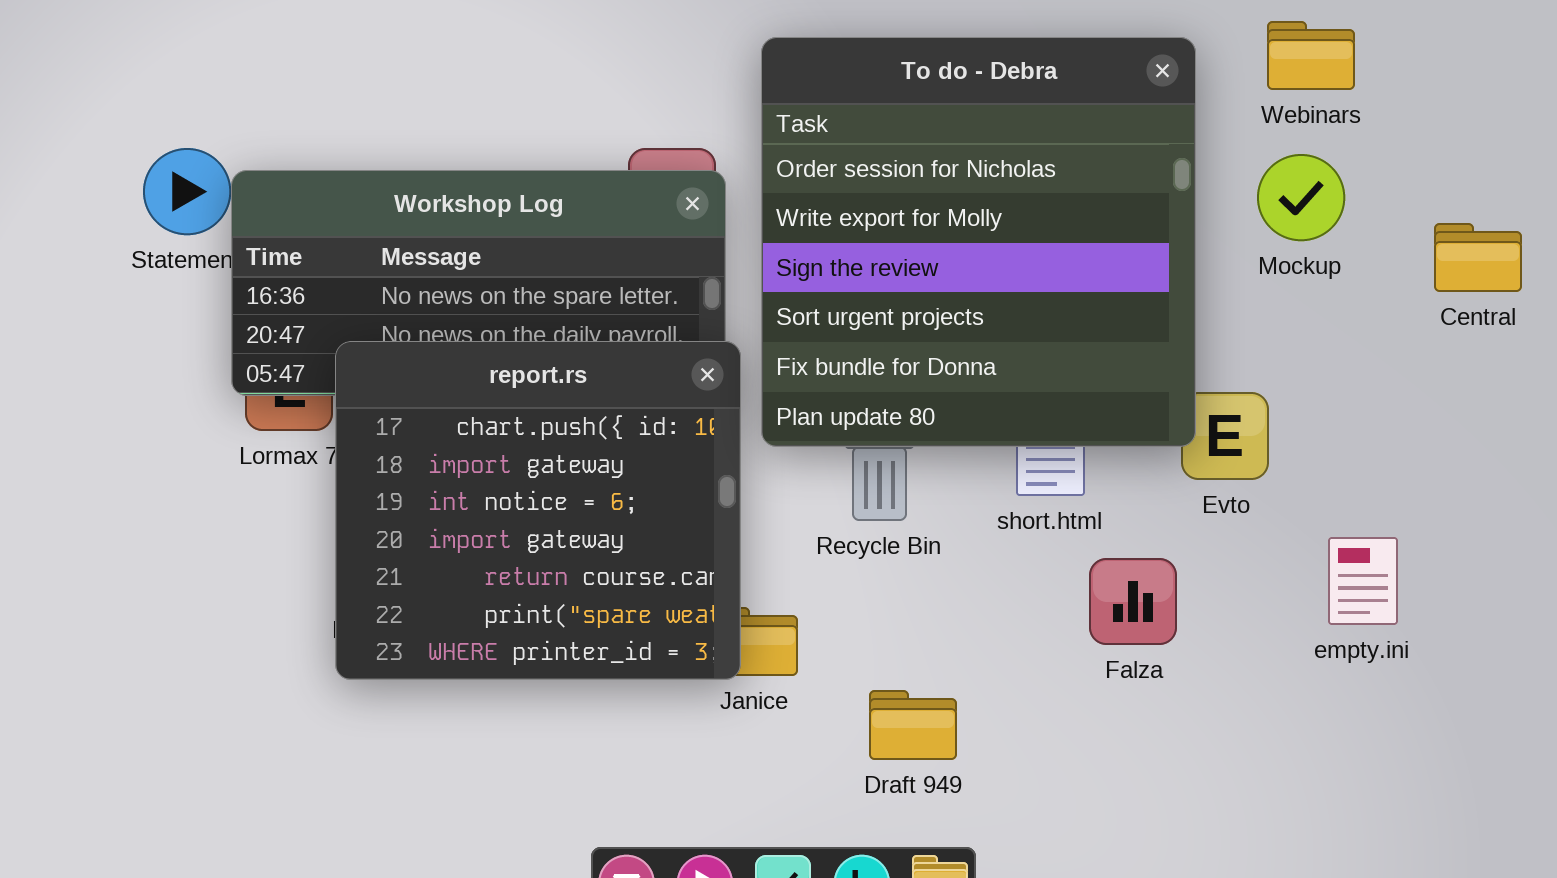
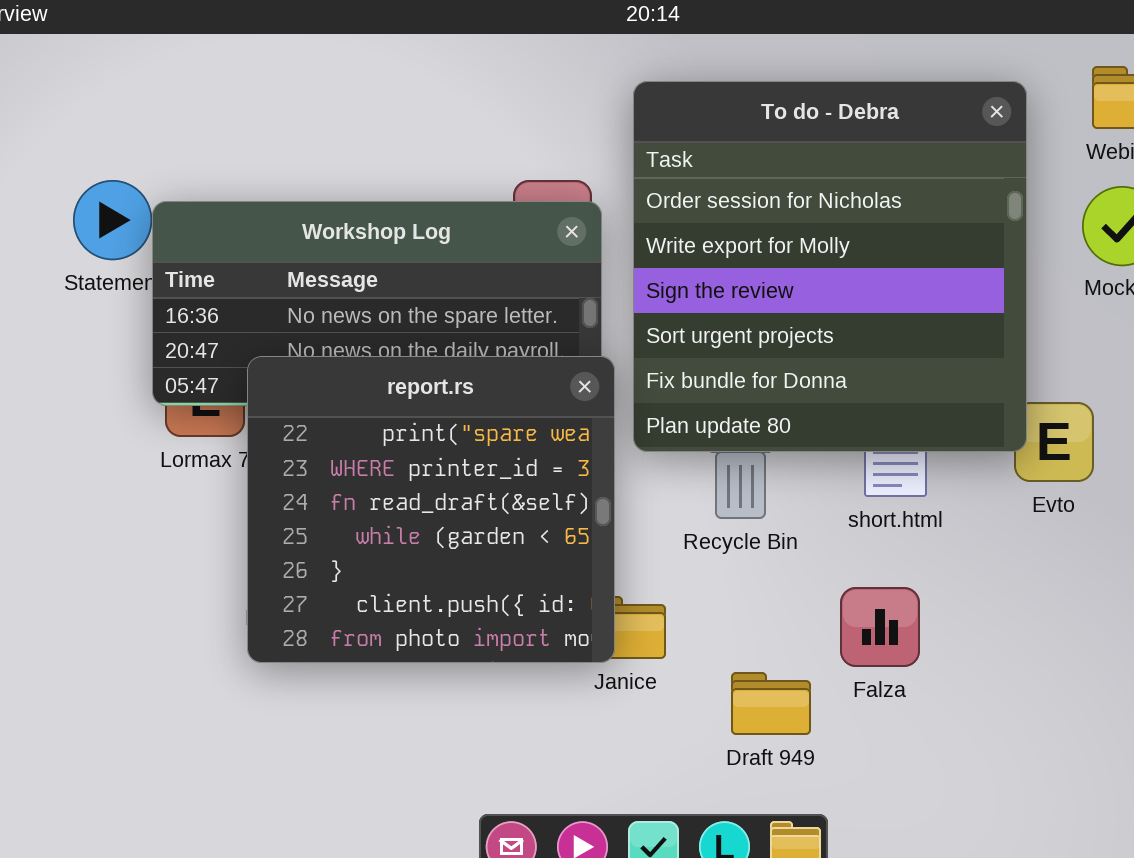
report.rs: [335,341,741,680] -> [247,356,615,663], scrolled down 5 rows
Falza: [1089,558,1177,645] -> [840,587,920,667], moved

